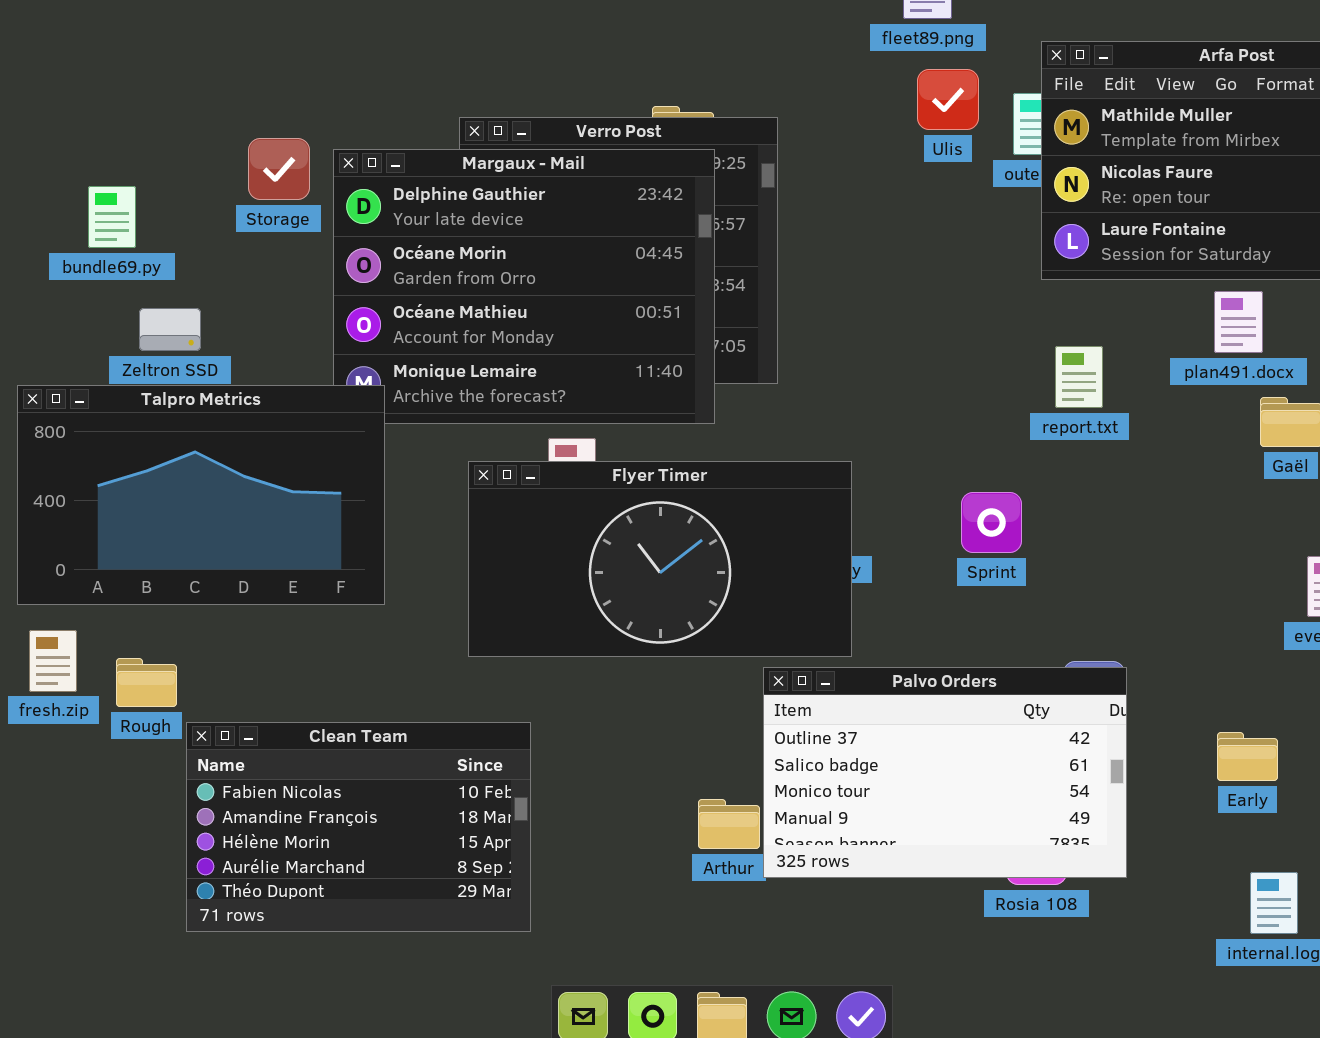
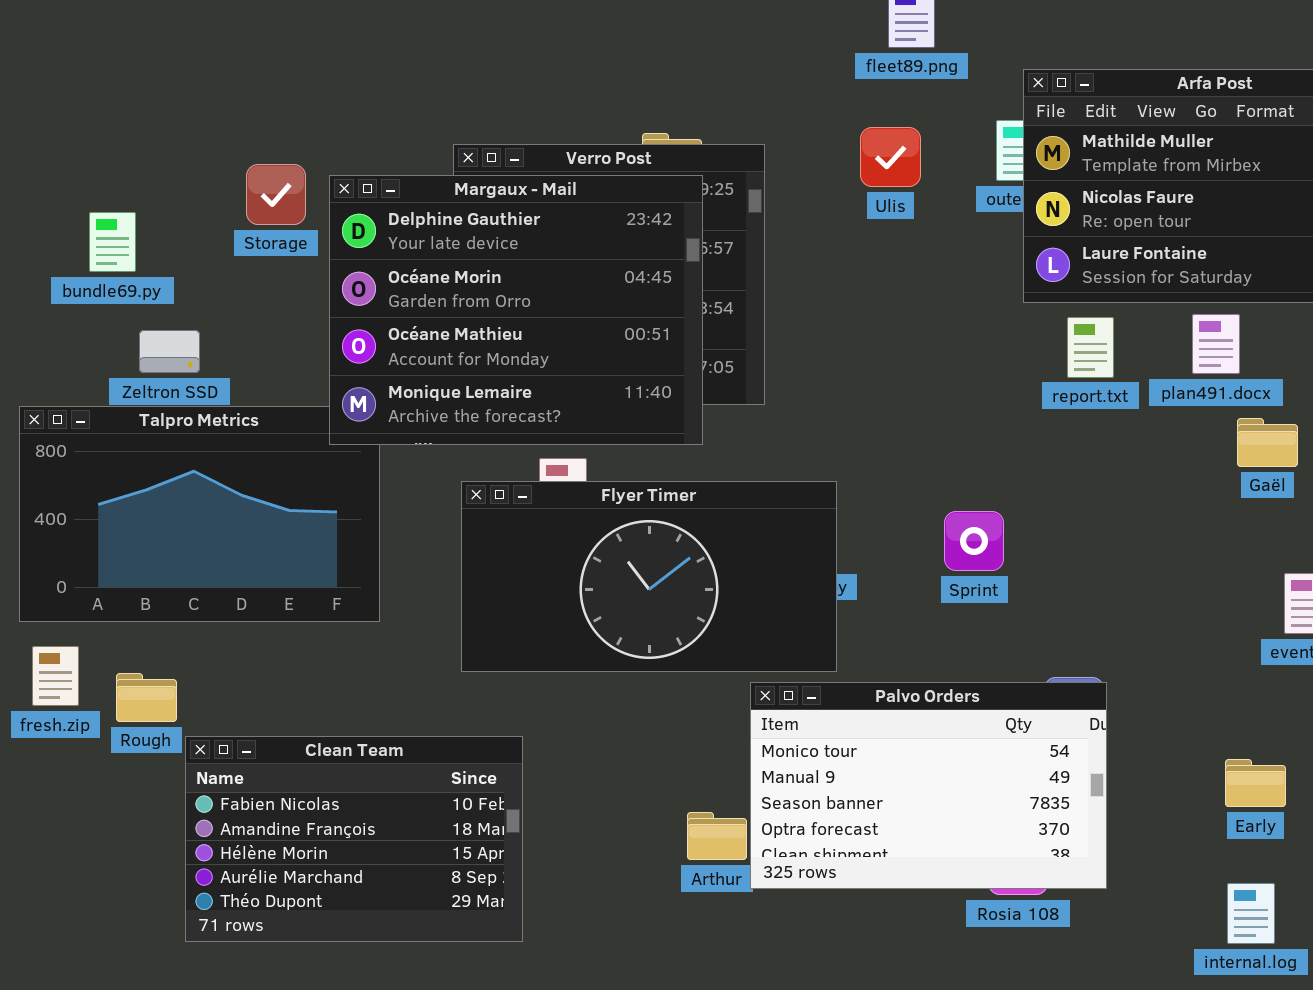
Ulis: [917,69,979,130] -> [860,127,921,187], moved
Margaux - Mail: [333,149,715,424] -> [329,175,703,445], raised
report.txt: [1055,346,1103,408] -> [1067,317,1114,378], moved
Palvo Orders: [763,667,1127,878] -> [750,682,1107,889], scrolled down 2 rows
Early: [1217,732,1278,781] -> [1225,759,1286,807], moved

